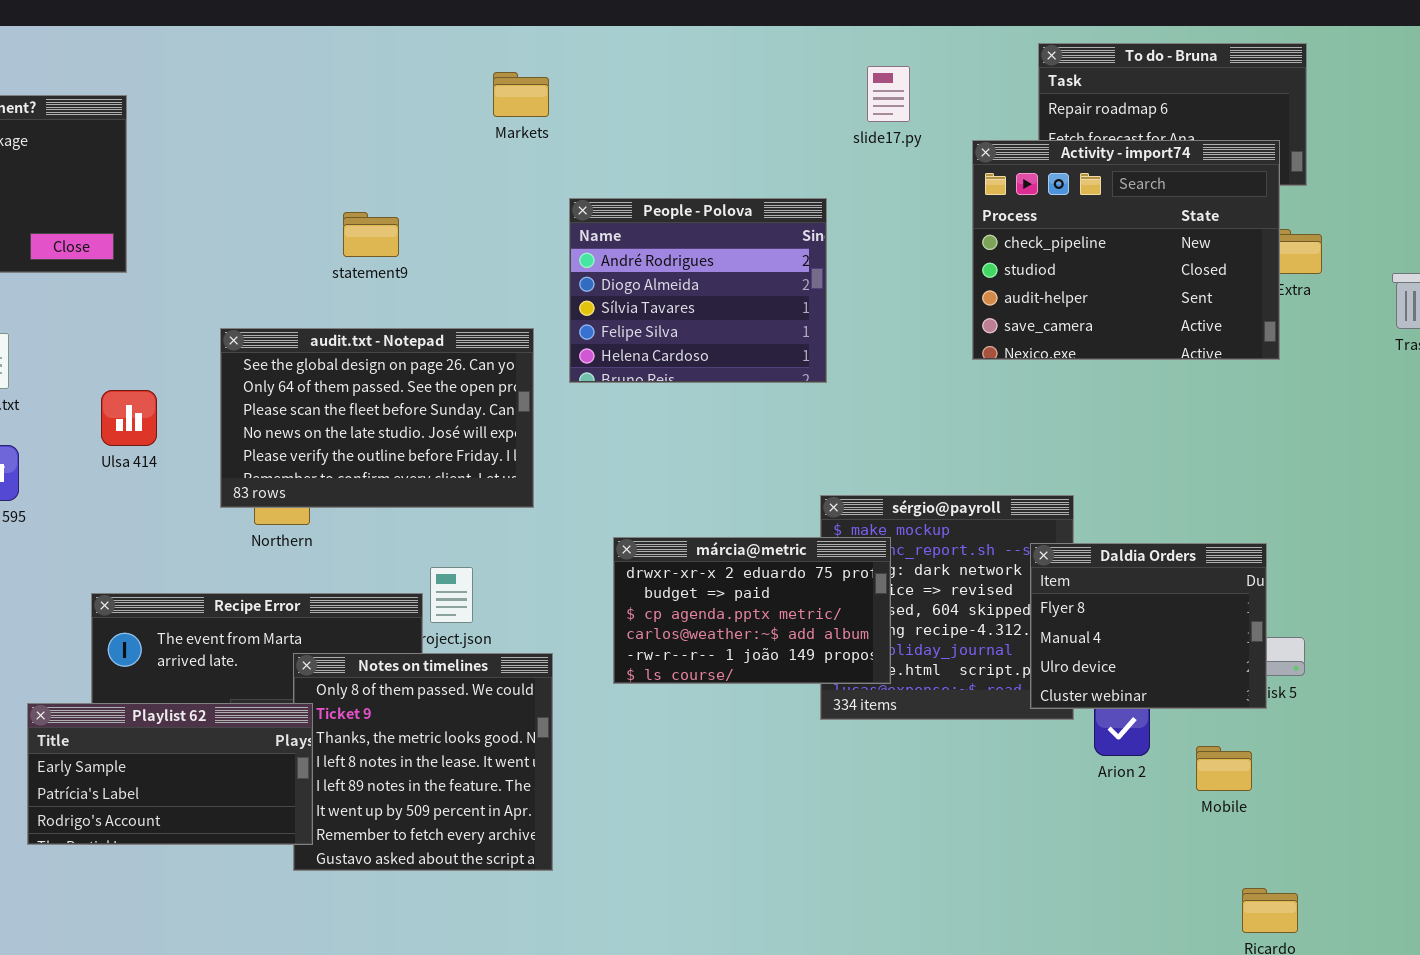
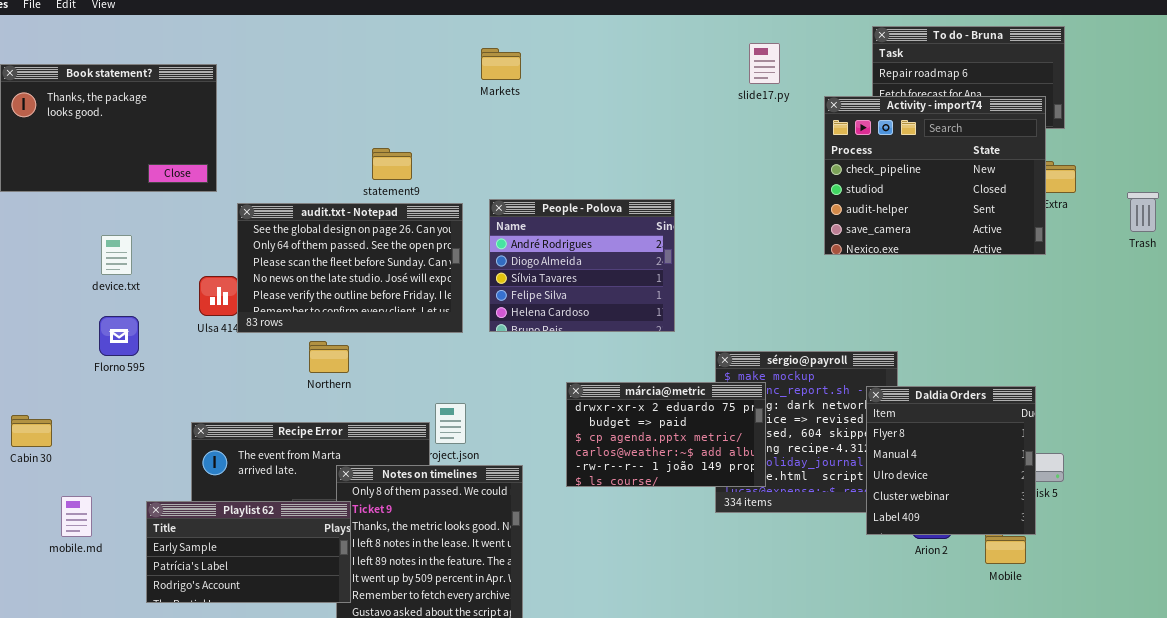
People - Polova: [569,198,827,383] -> [489,199,675,332], moved
audit.txt - Notepad: [220,328,534,508] -> [237,203,463,333], moved
Daldia Orders: [1030,543,1267,709] -> [866,386,1036,535], resized

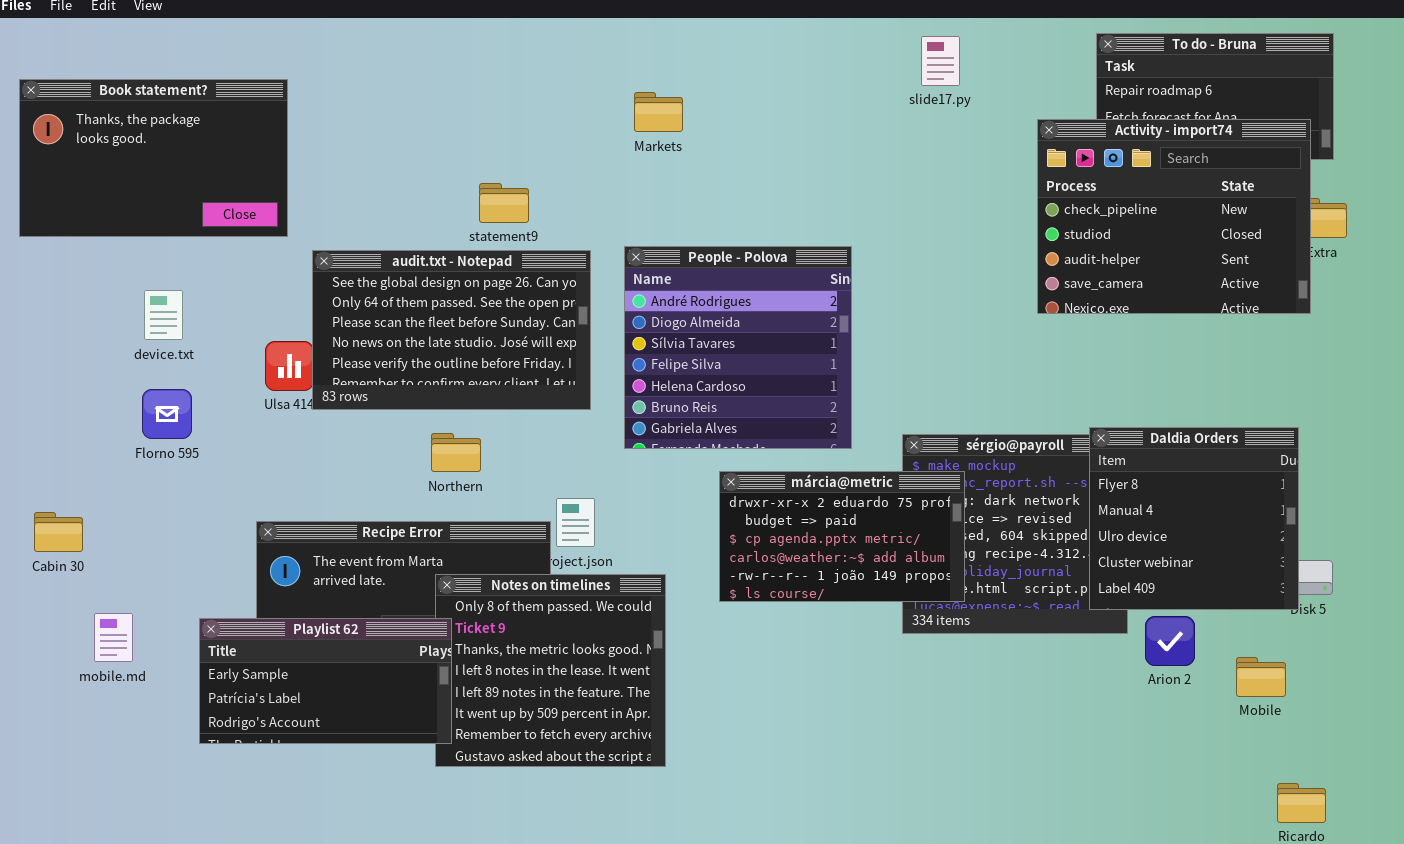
slide17.py: [749,43,780,84] -> [921,36,960,86], moved
Markets: [481,48,521,80] -> [634,92,683,132], moved
People - Polova: [489,199,675,332] -> [624,246,852,449], resized
Northern: [309,341,349,373] -> [431,433,481,472], moved
Daldia Orders: [866,386,1036,535] -> [1089,427,1299,610], moved

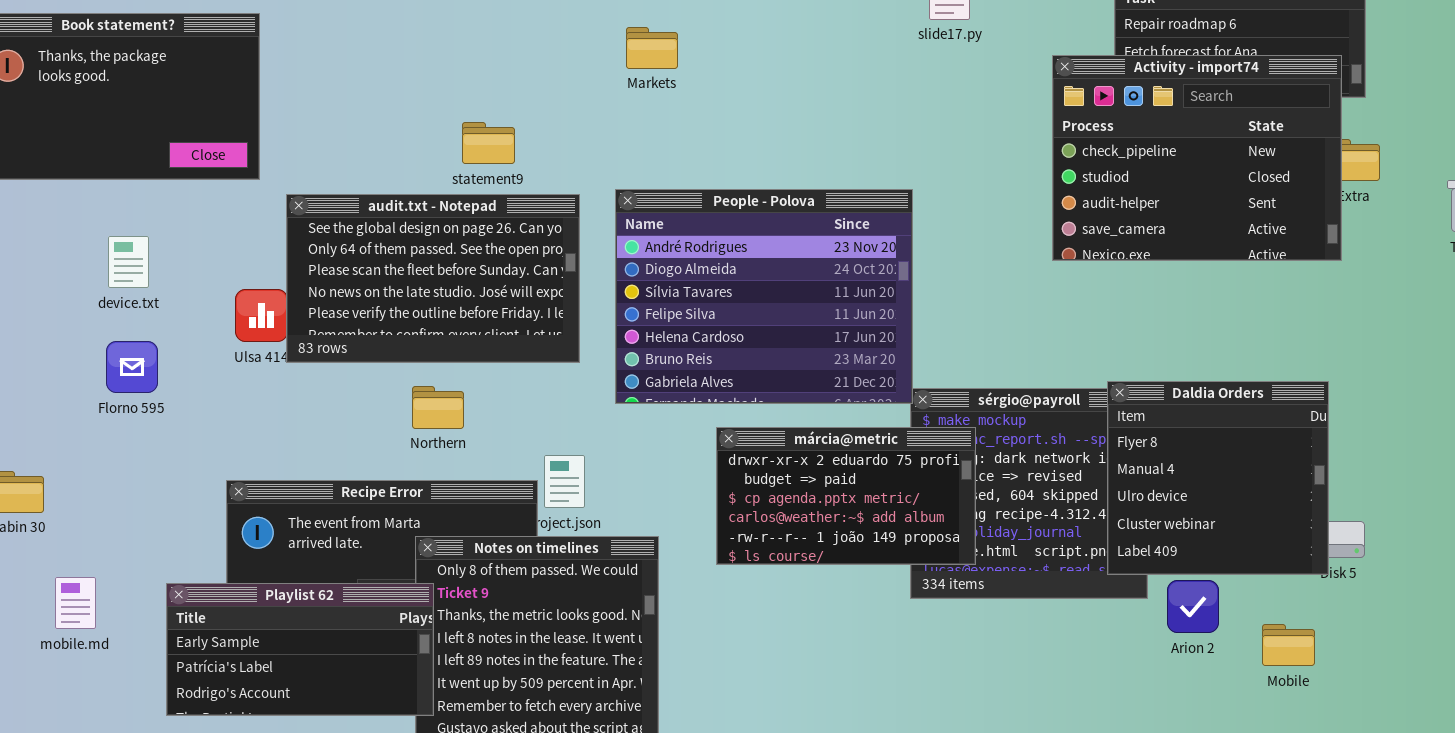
People - Polova: [624,246,852,449] -> [615,189,913,404], resized

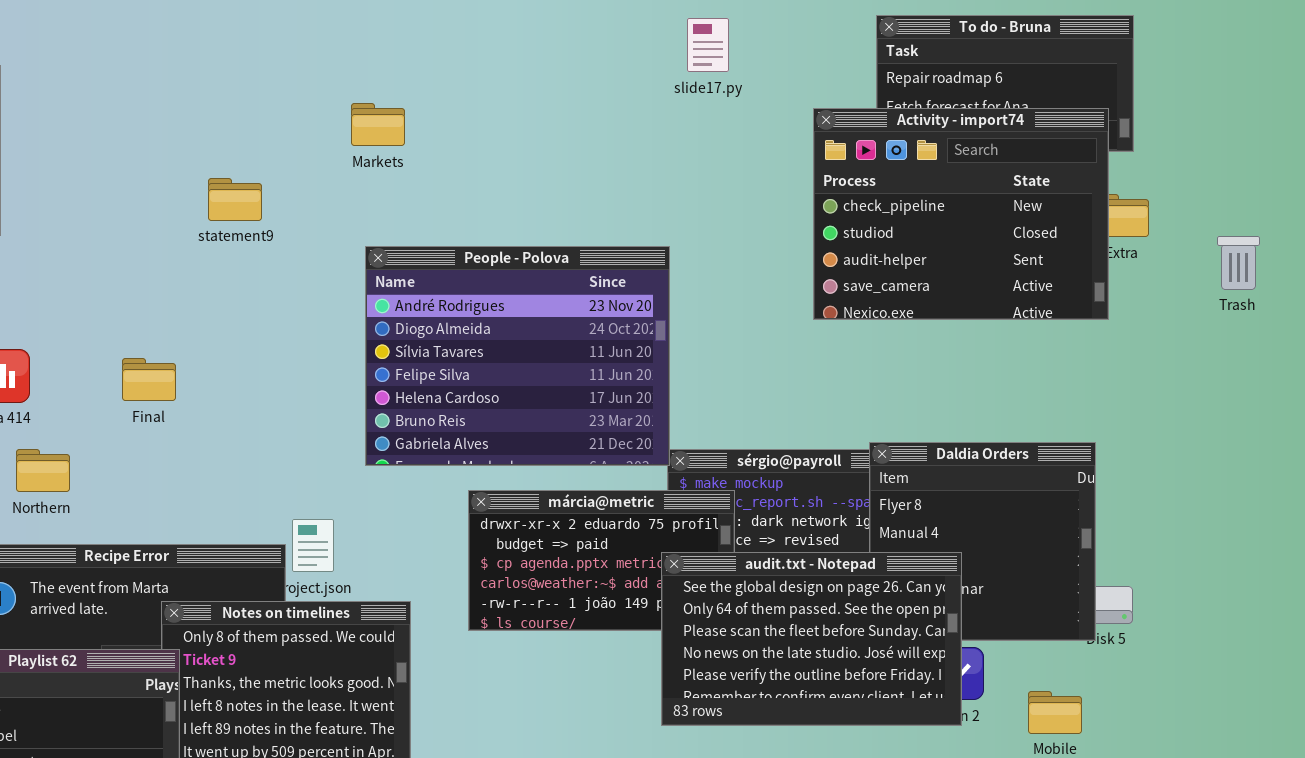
Markets: [626,27,678,69] -> [351,103,405,146], moved
audit.txt - Notepad: [286,194,580,363] -> [661,552,962,726], moved
Northern: [412,386,464,429] -> [16,449,70,492], moved

